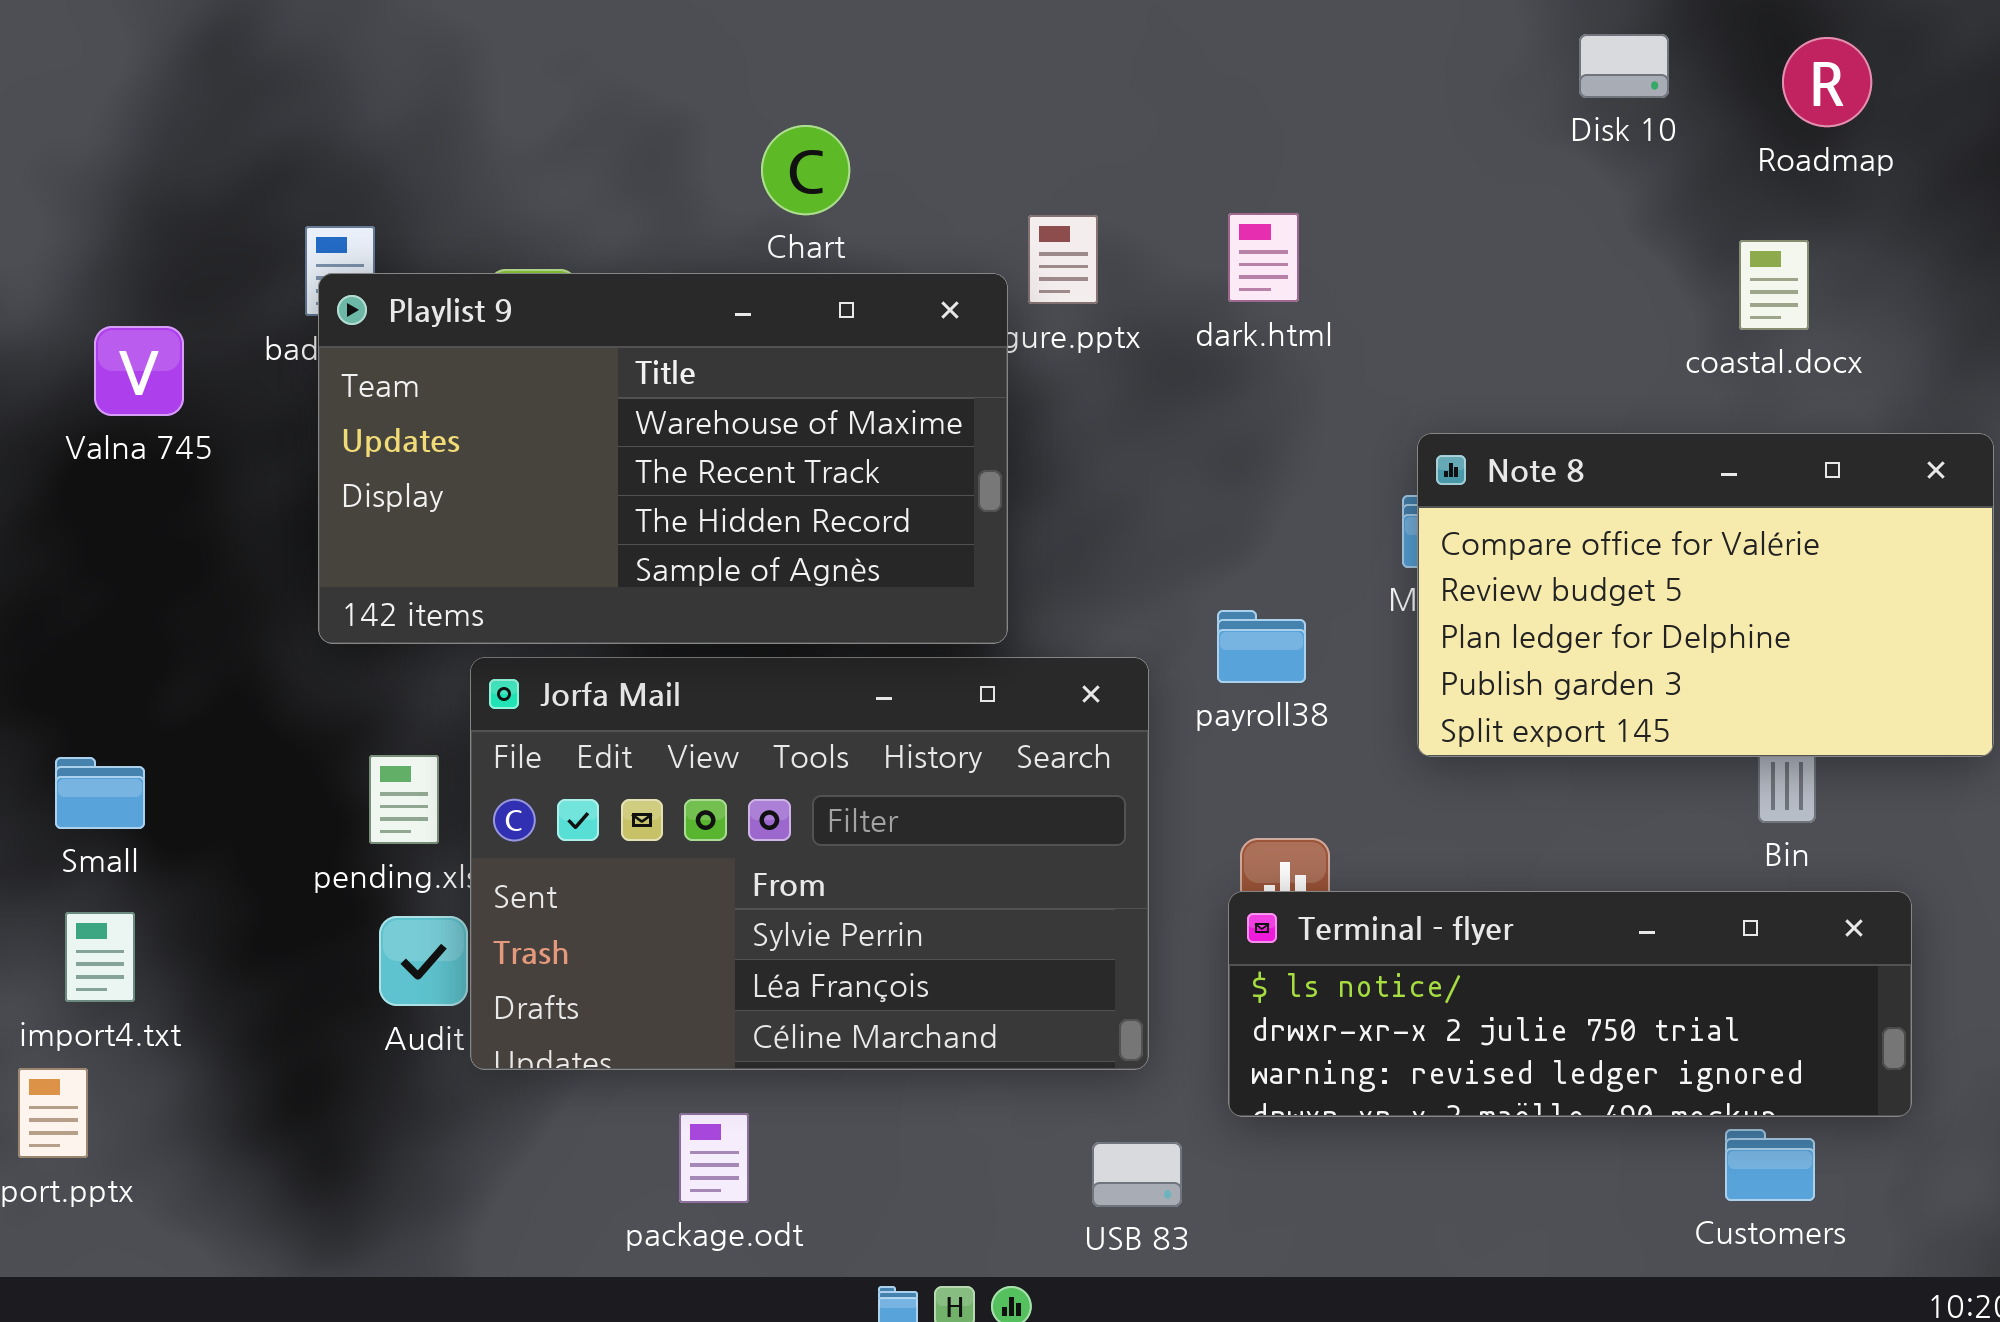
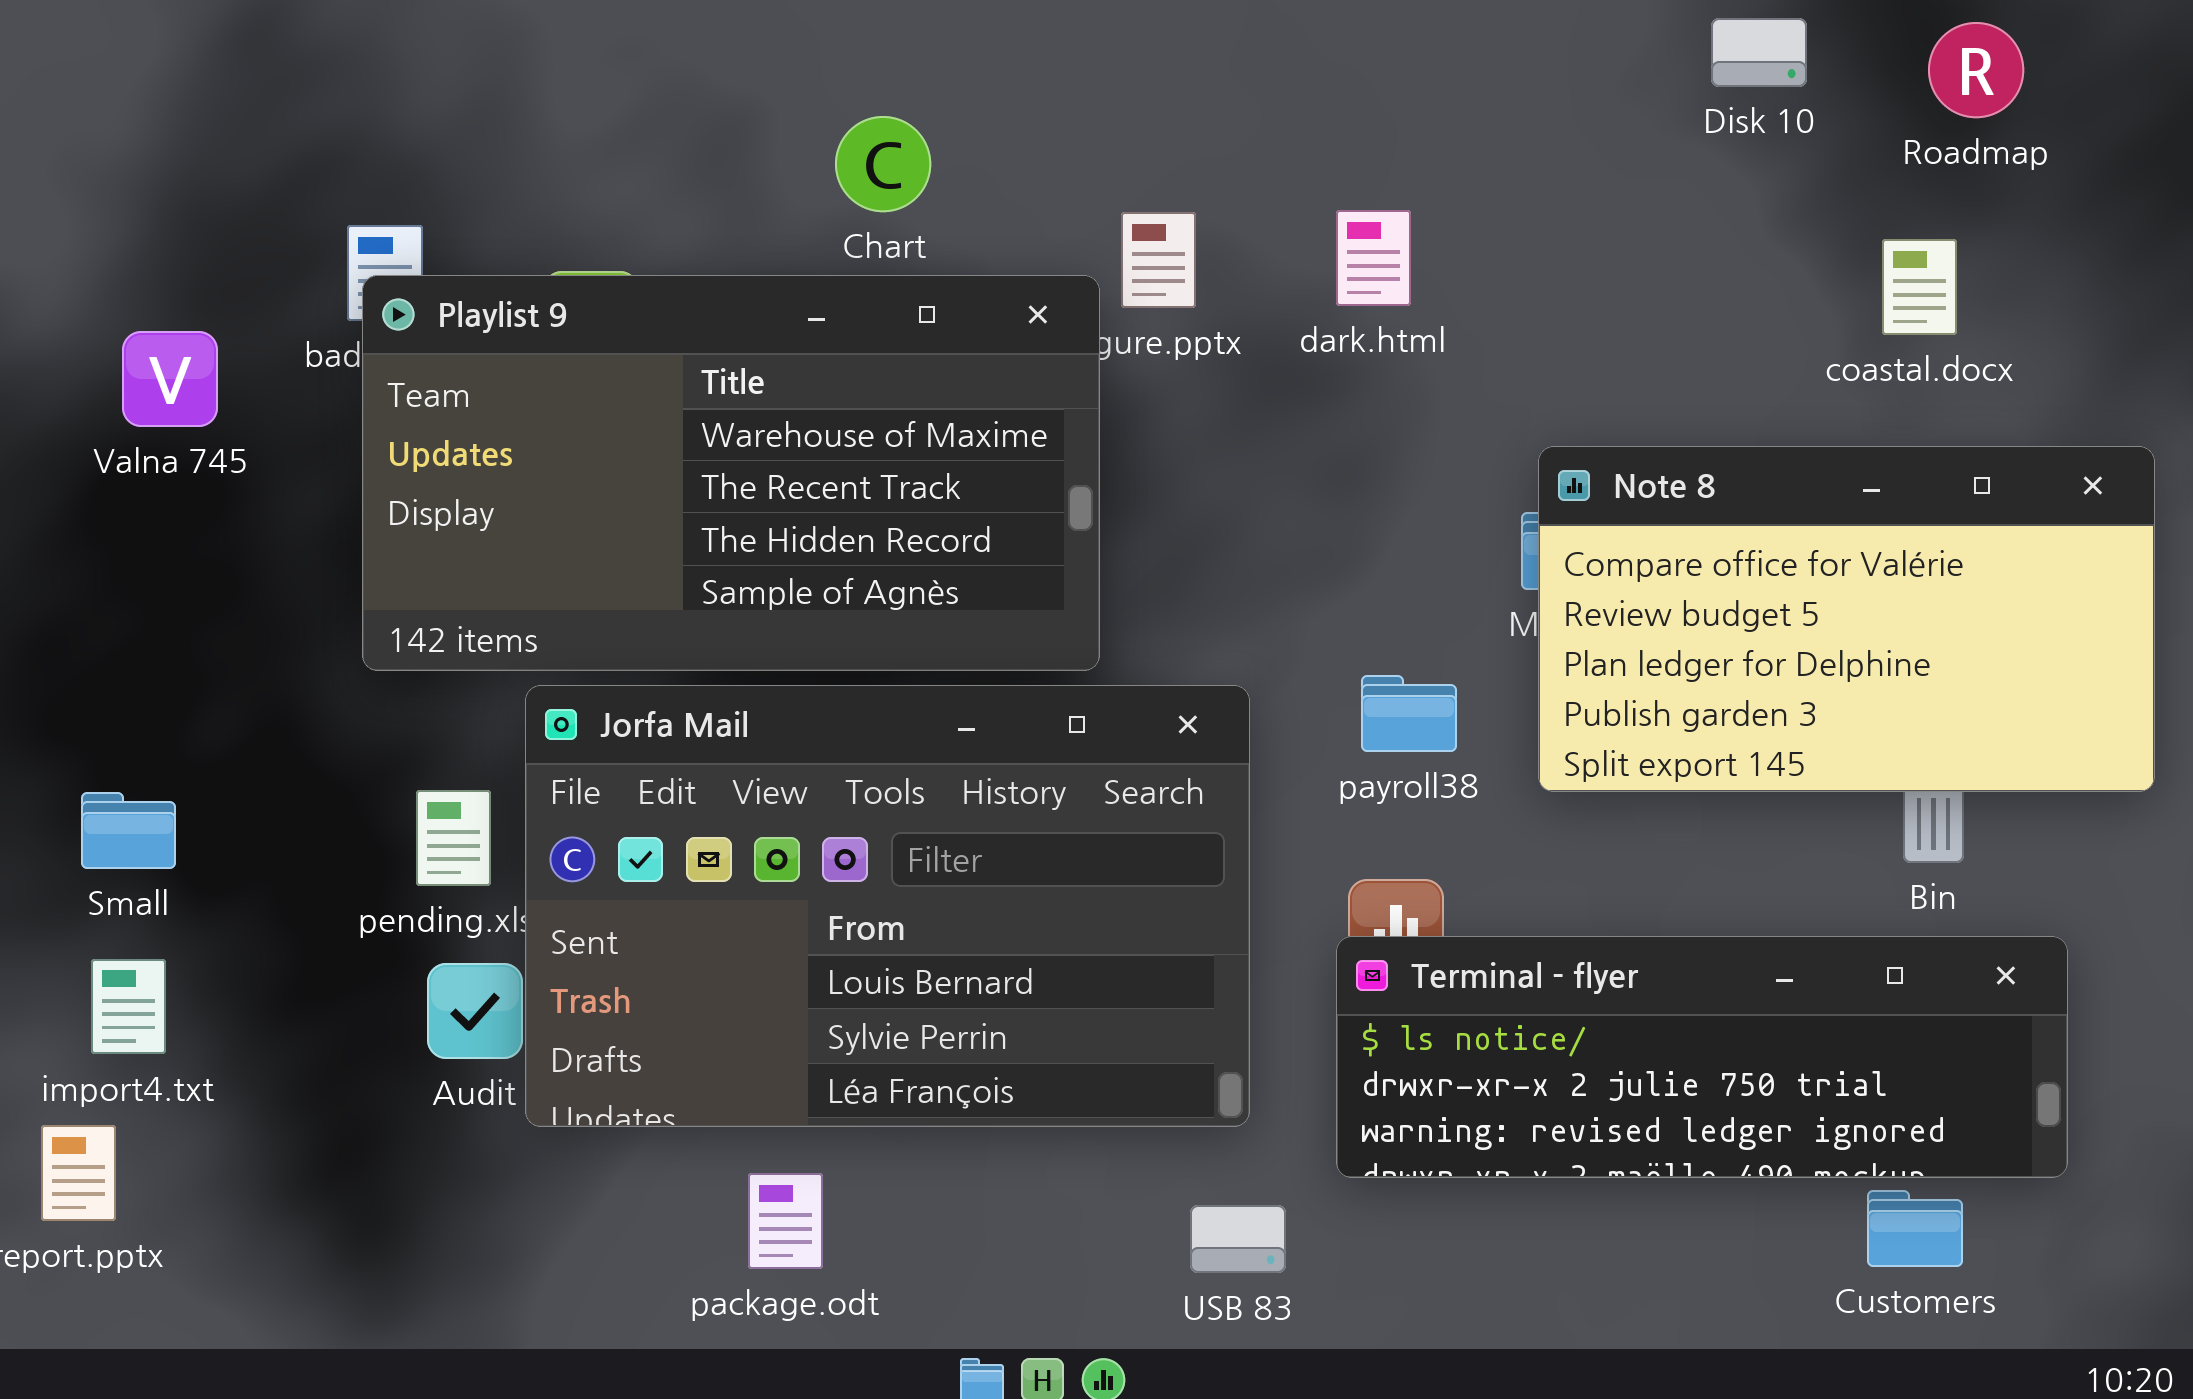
payroll38: [1217,610,1306,683] -> [1361,675,1457,752], moved
Jorfa Mail: [470,657,1149,1070] -> [525,685,1250,1127], scrolled up 1 row

